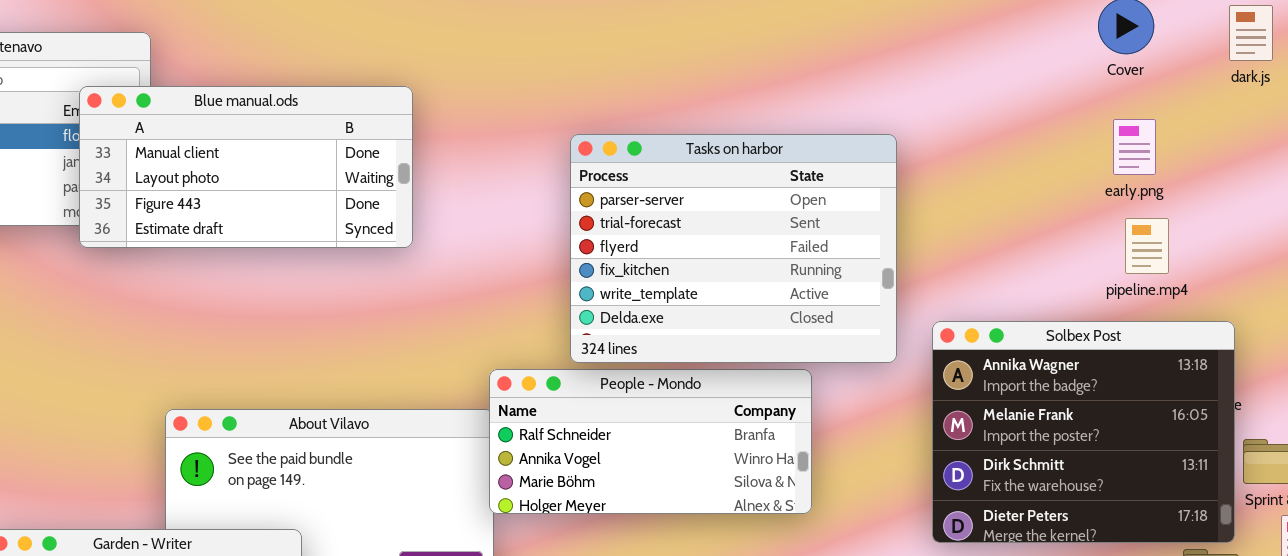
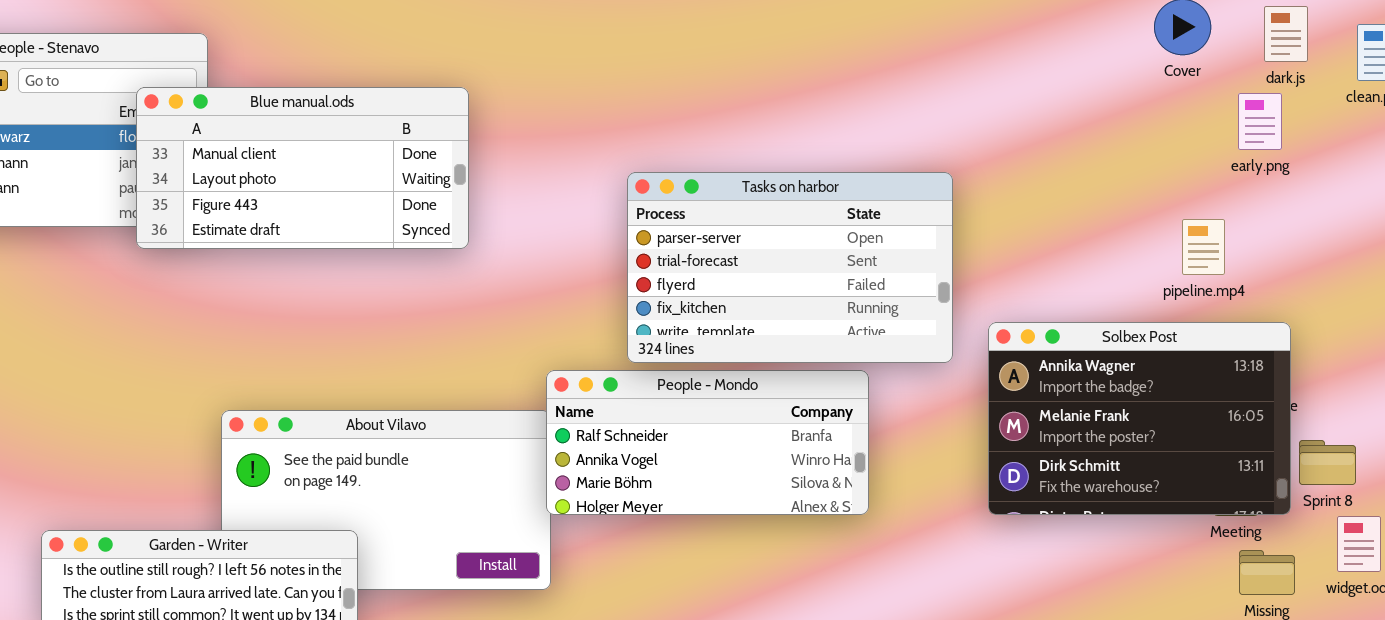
dark.js: [1229,5,1273,61] -> [1264,6,1308,62], moved
early.png: [1113,119,1156,175] -> [1238,93,1282,150], moved
Tasks on harbor: [570,134,897,363] -> [627,172,953,363], resized
Solbex Post: [932,321,1235,543] -> [988,322,1291,515], resized

